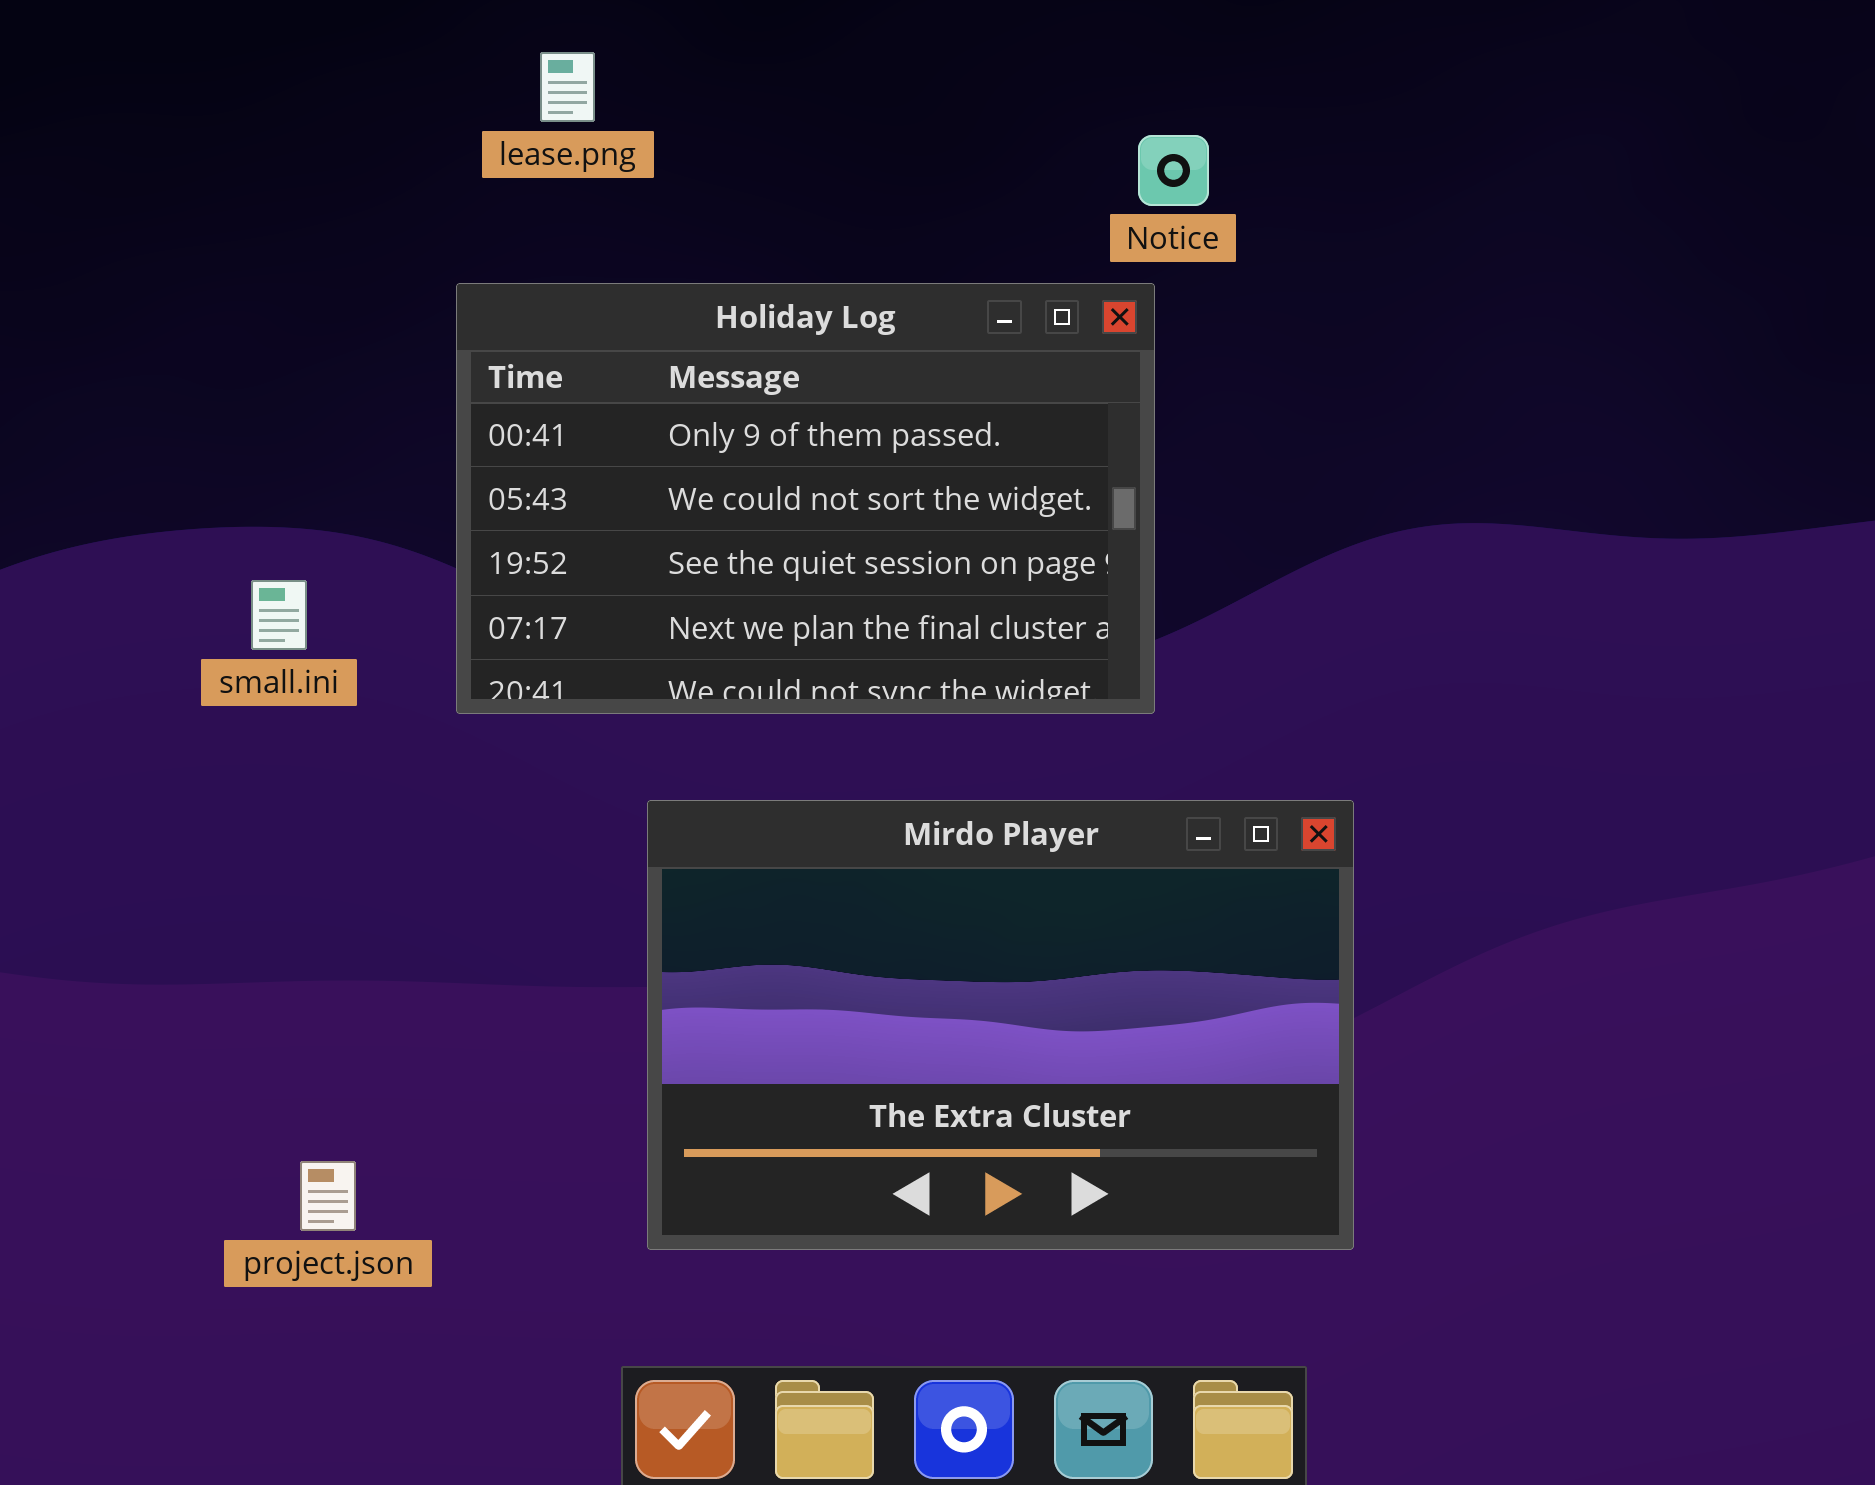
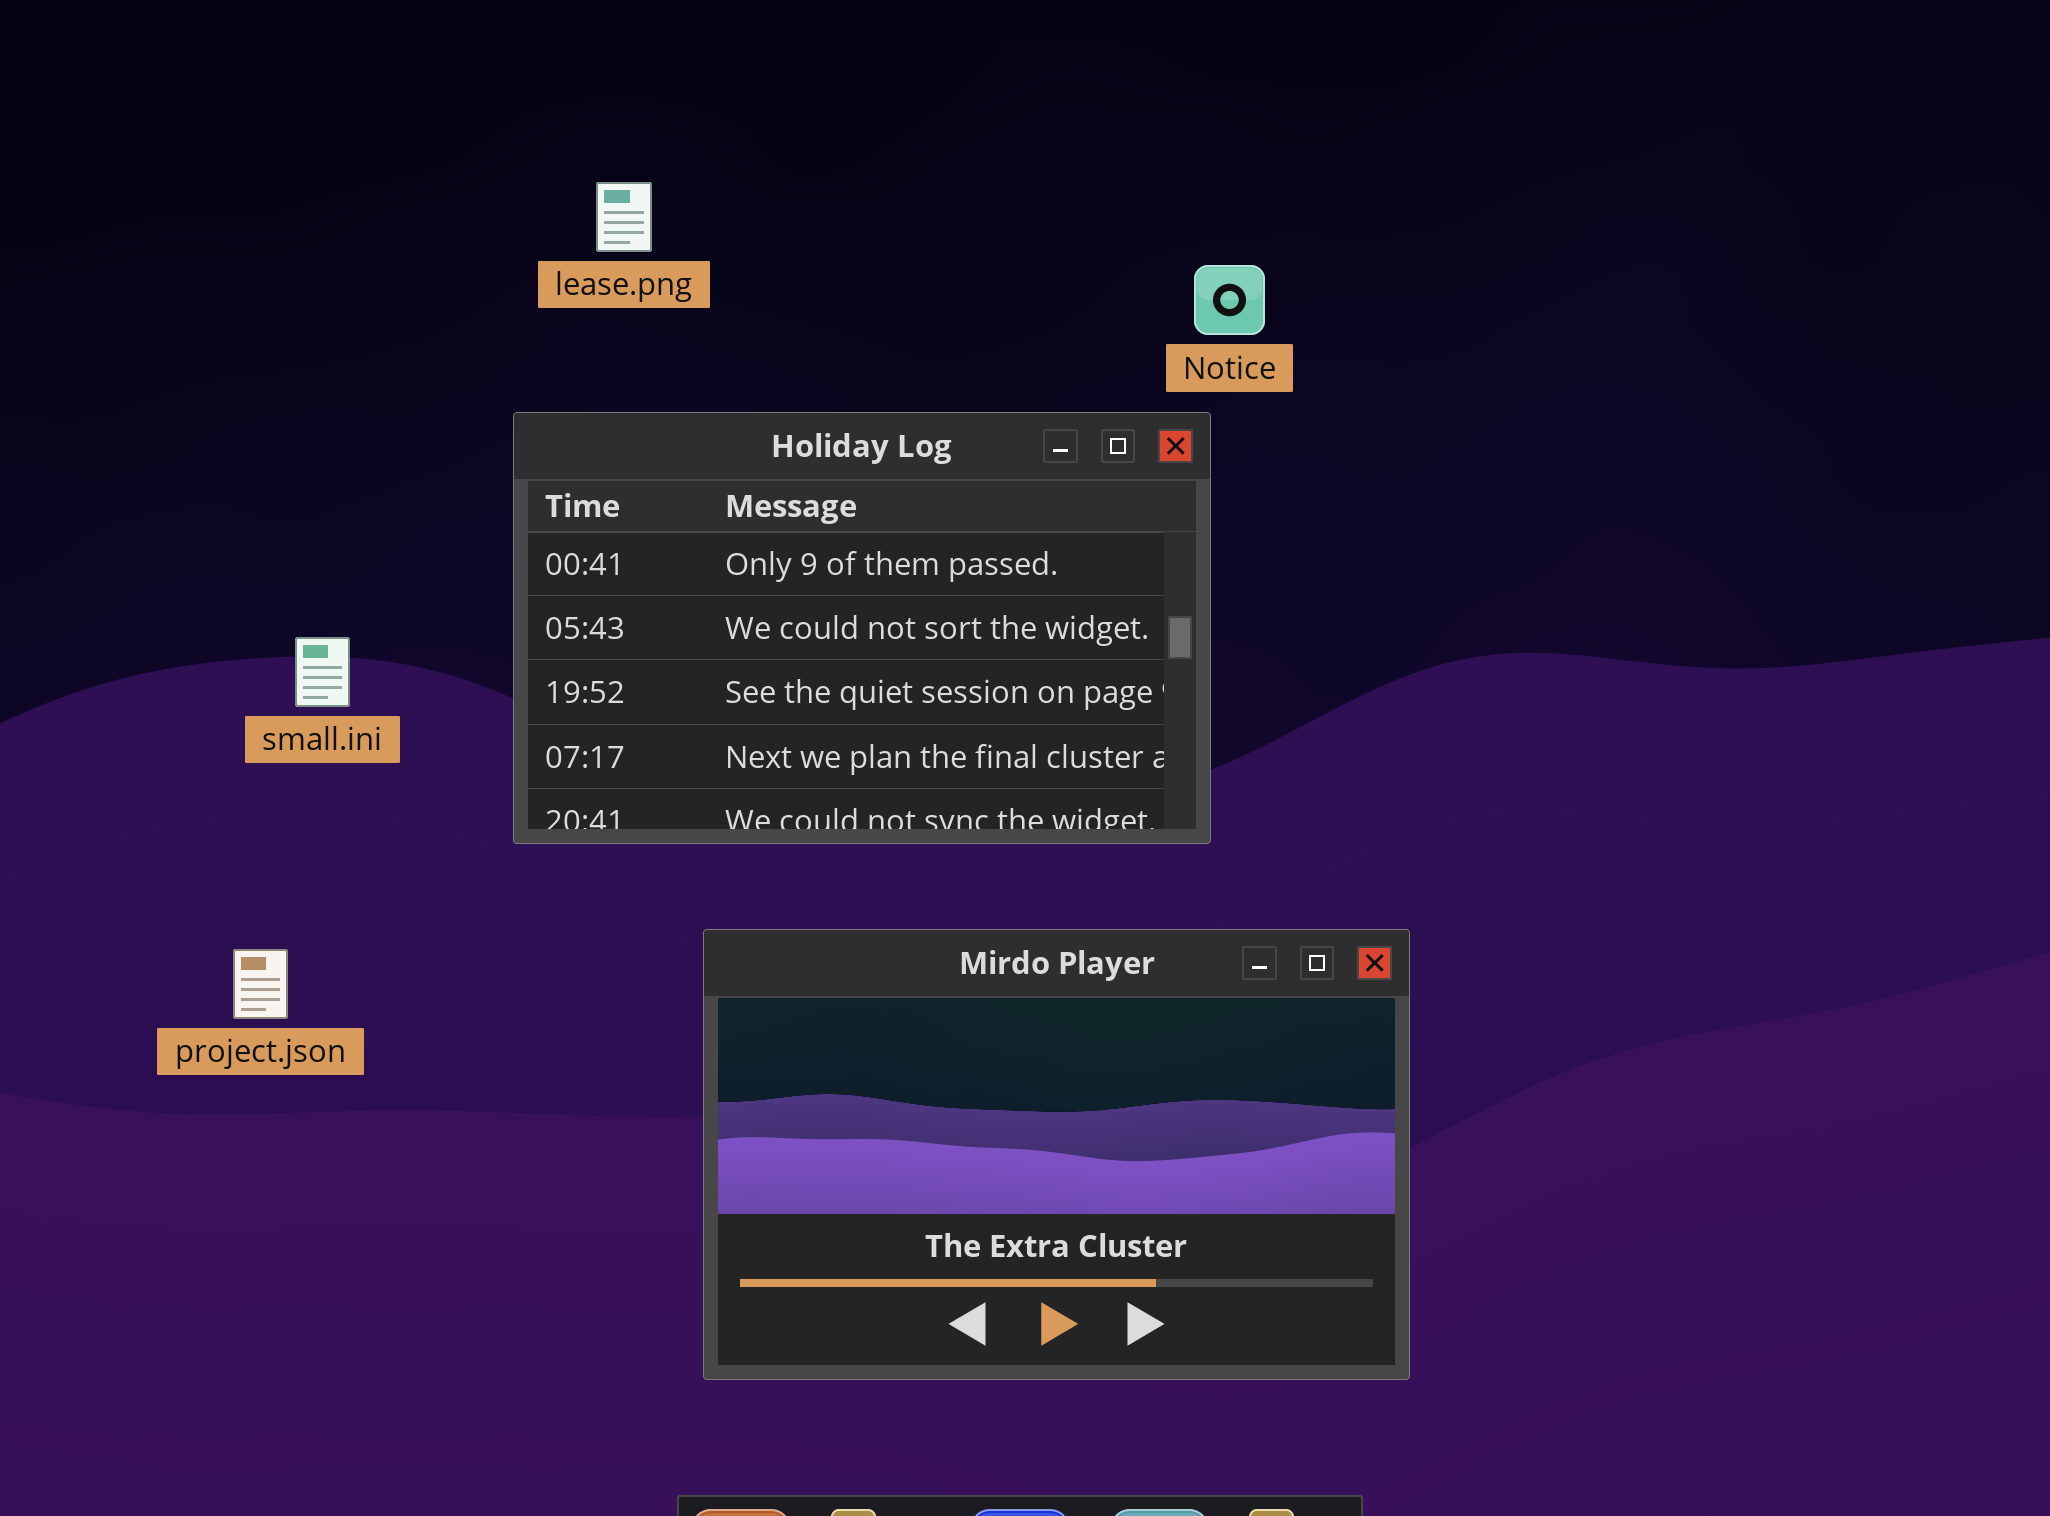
small.ini: [251,580,307,650] -> [295,637,350,707], moved
project.json: [300,1161,356,1231] -> [233,949,288,1019], moved

